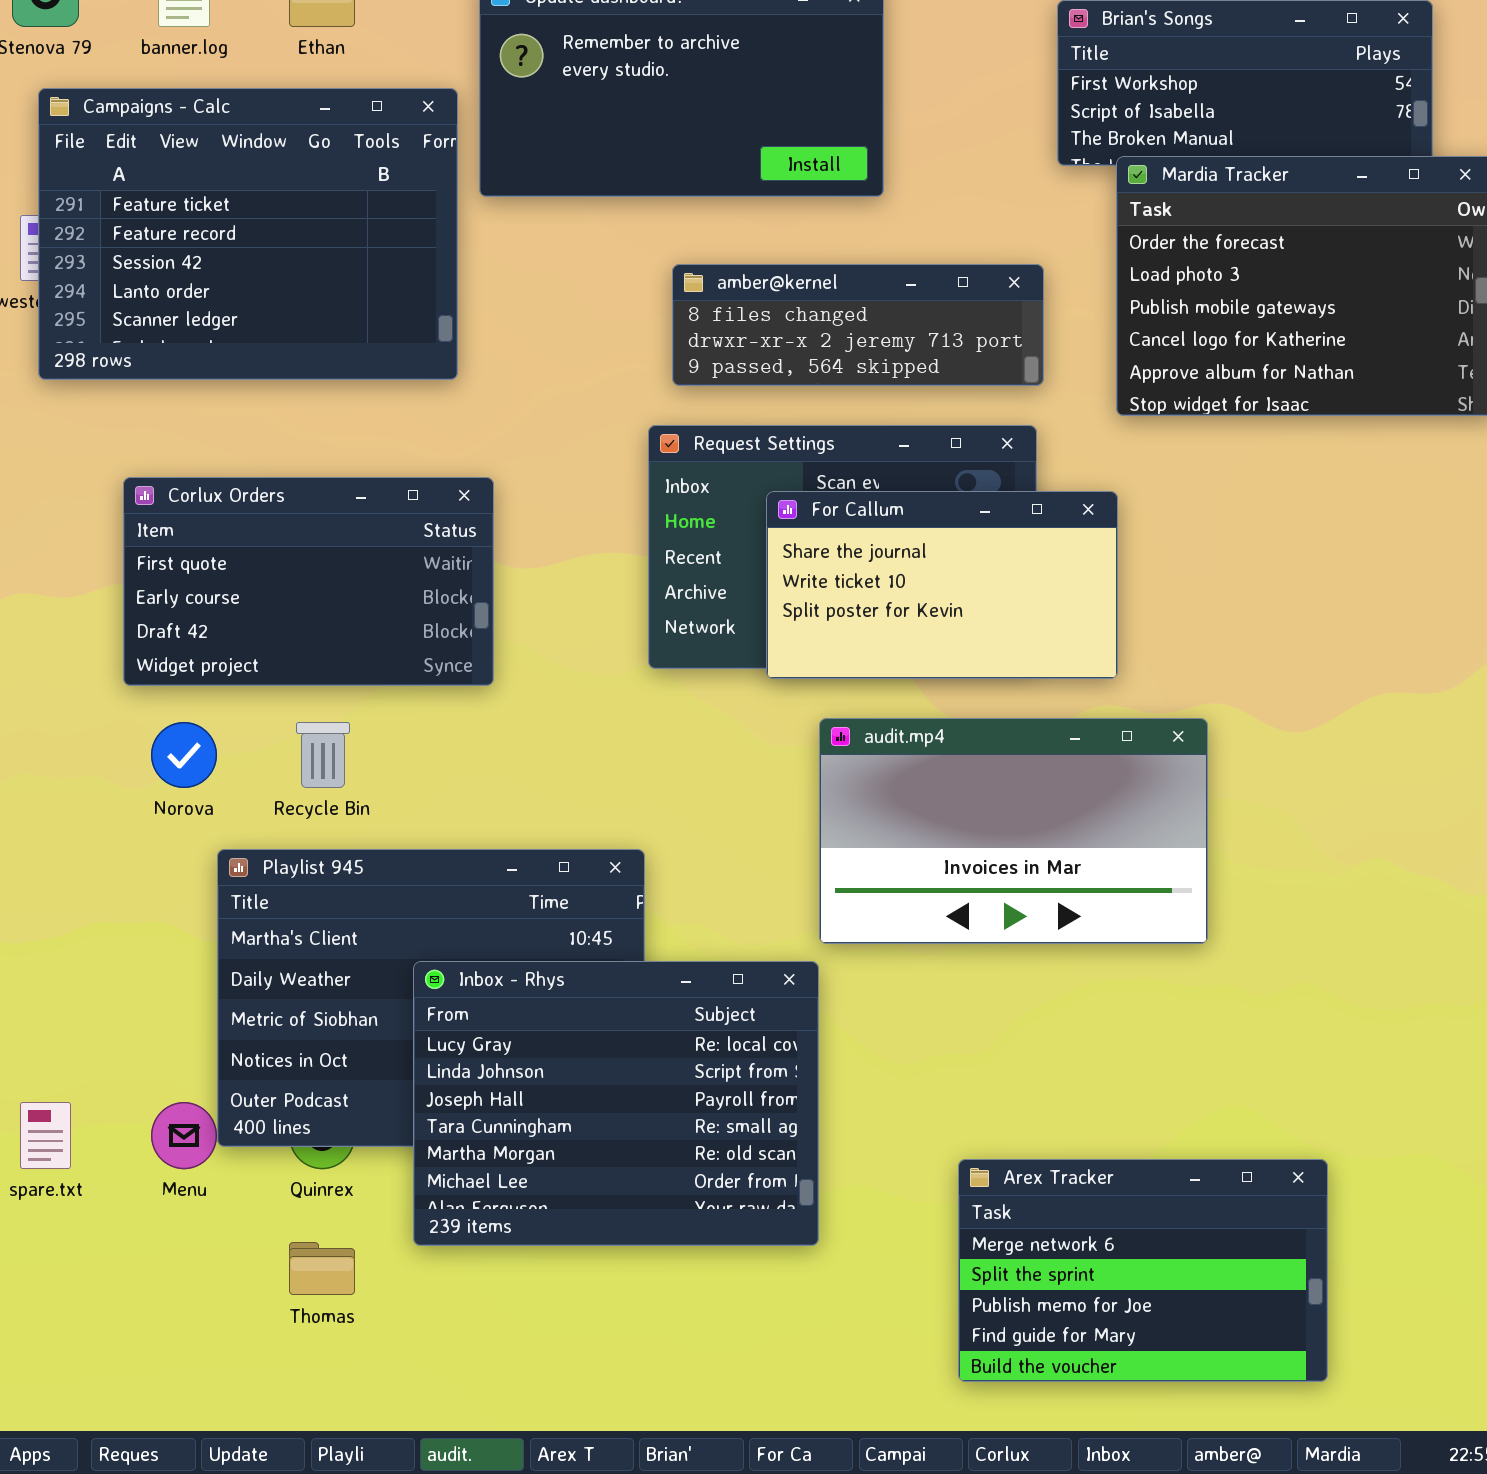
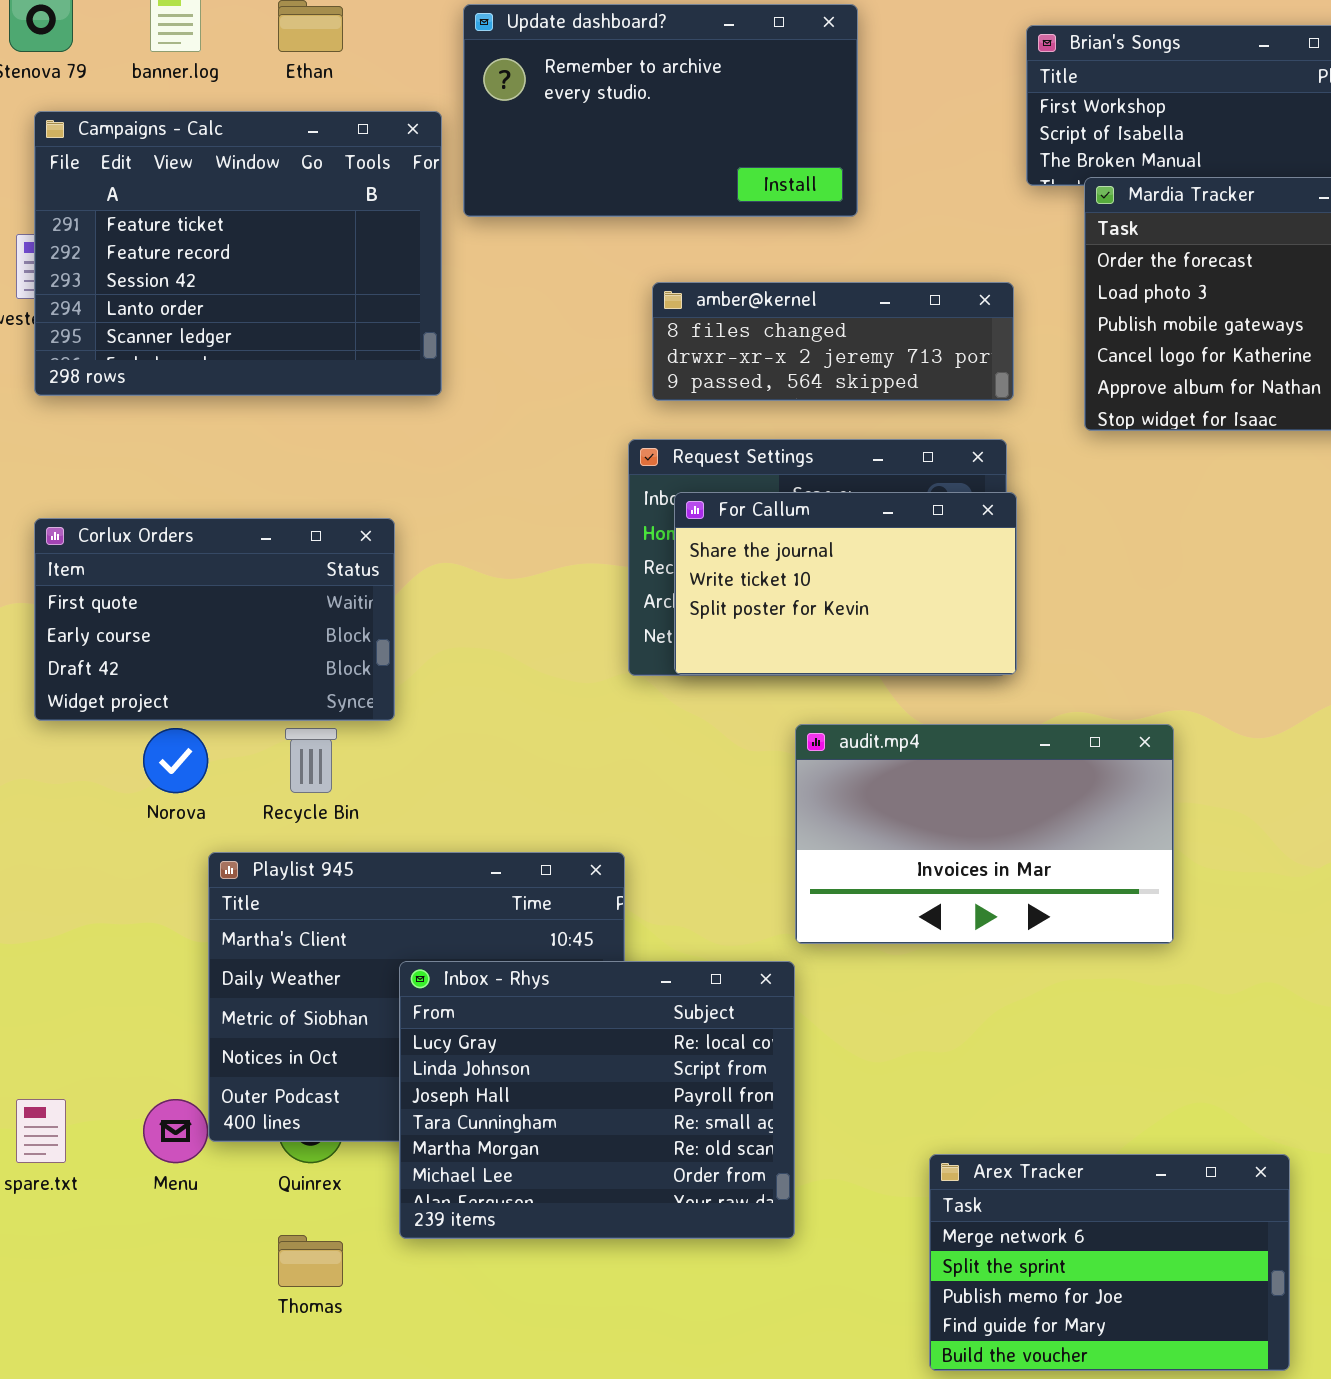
Corlux Orders: [123,477,494,686] -> [34,518,395,721], moved
For Callum: [766,491,1118,679] -> [674,492,1017,675], moved

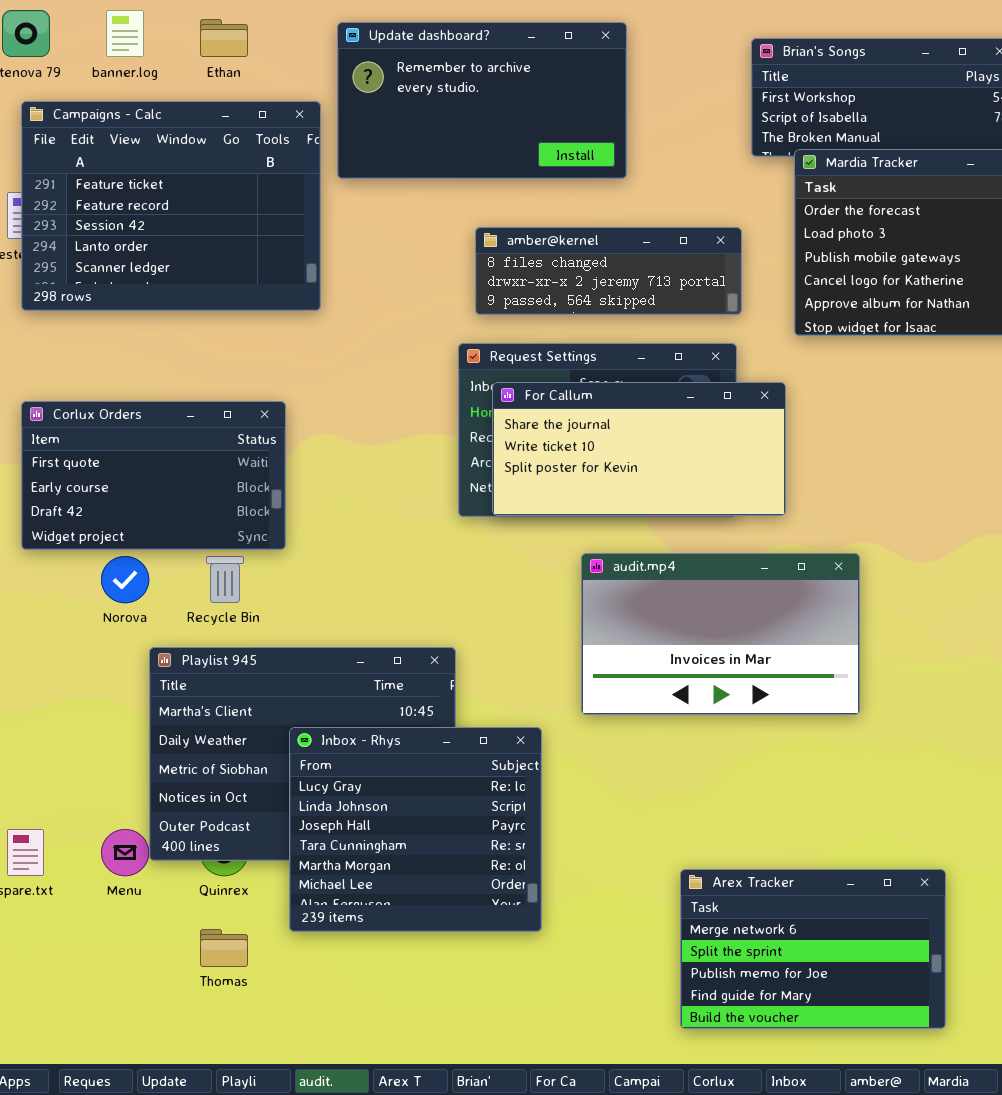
For Callum: [674,492,1017,675] -> [492,382,786,516], resized
Inbox - Rhys: [399,961,795,1239] -> [289,727,542,932], resized

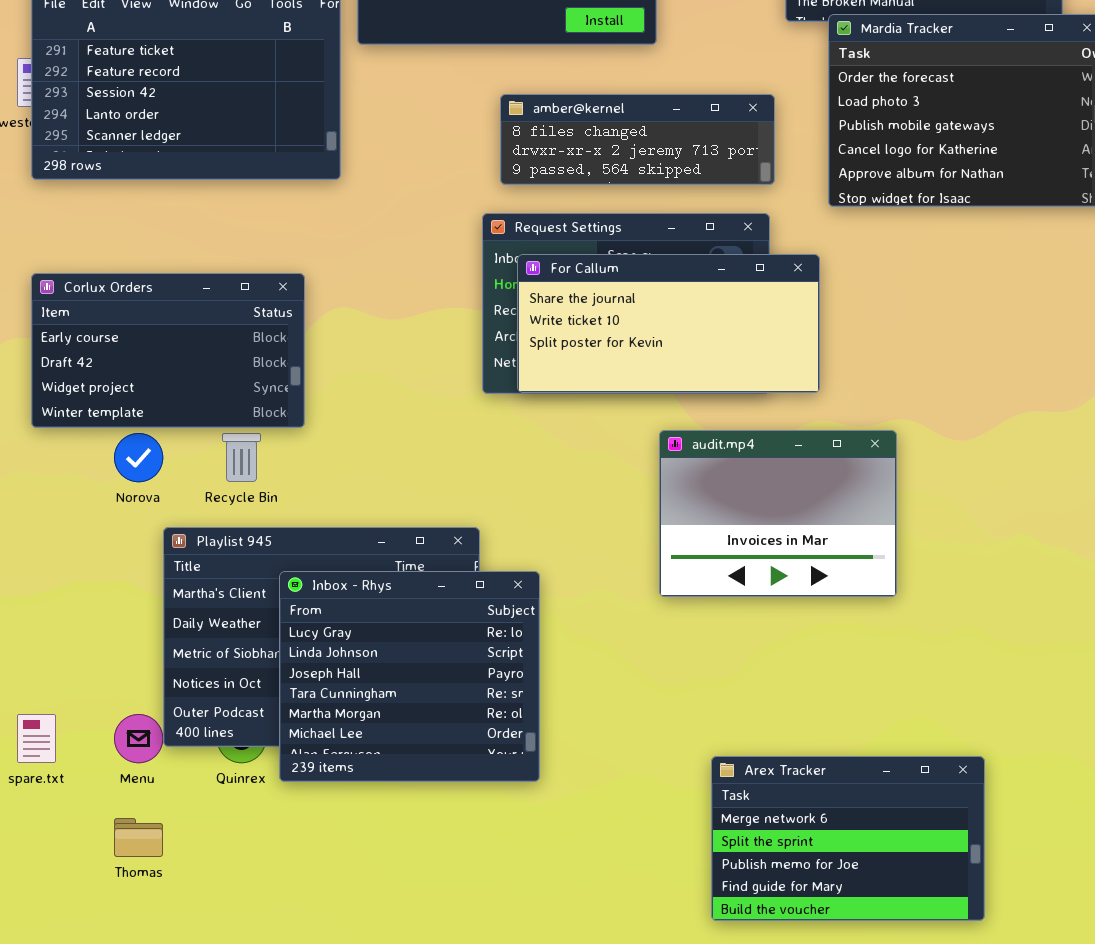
Corlux Orders: [21,401,286,550] -> [31,273,305,428], scrolled down 1 row
audit.mp4: [581,553,860,715] -> [659,430,897,597], resized
Inbox - Rhys: [289,727,542,932] -> [279,571,540,782], moved
Thomas: [200,929,248,967] -> [114,818,163,857], moved

